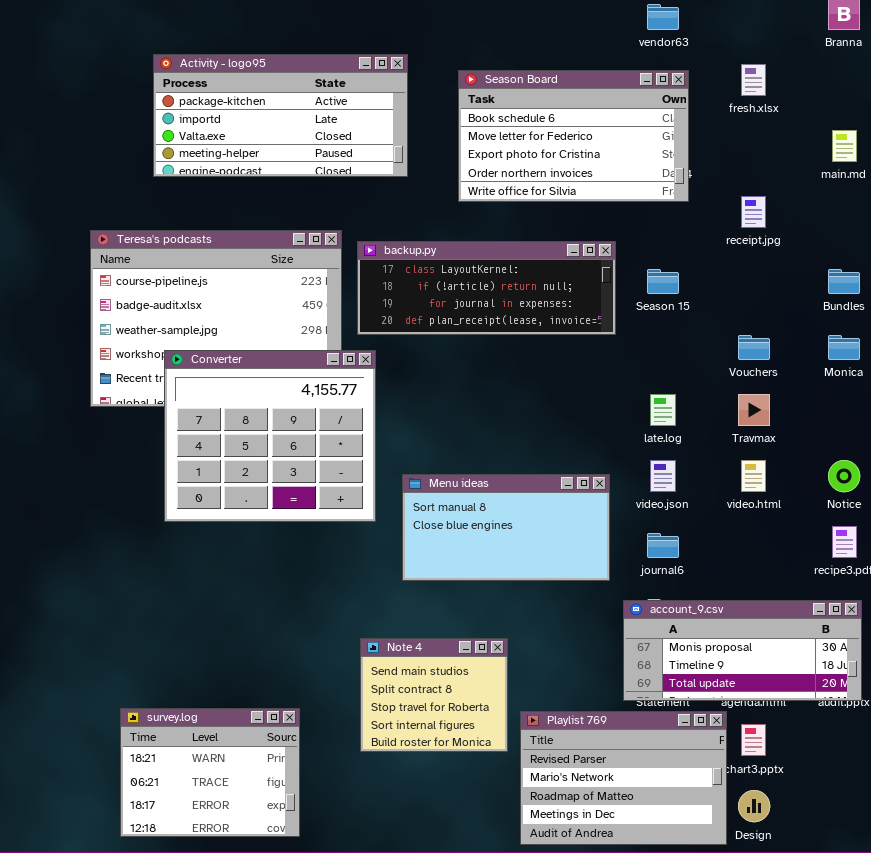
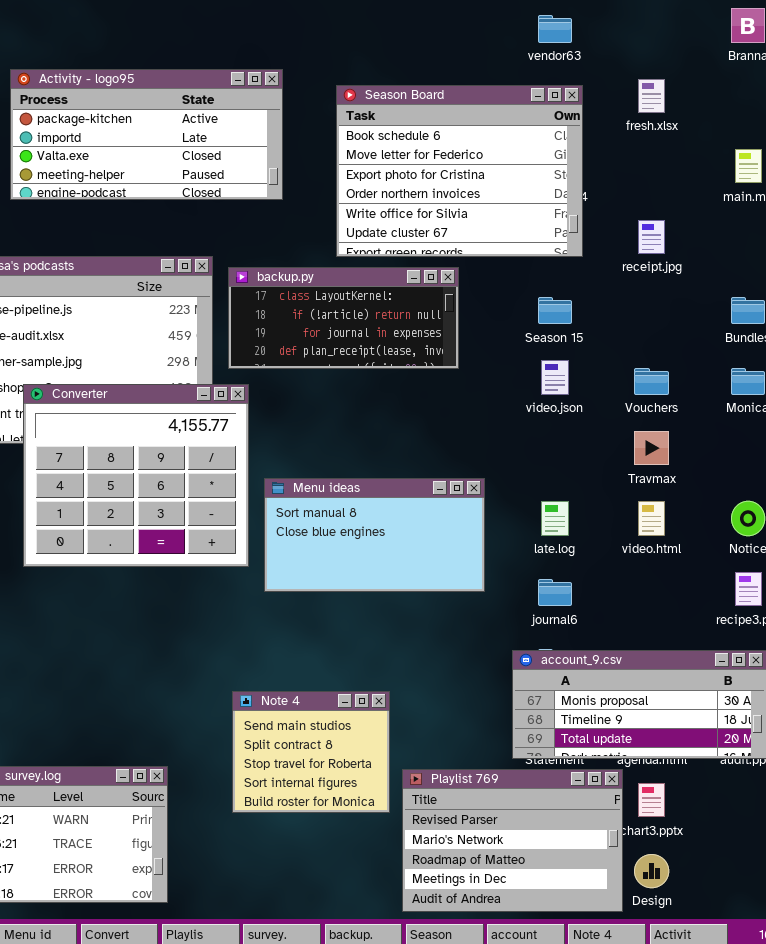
Season Board: [458,70,689,202] -> [336,85,583,257], resized
backup.py: [357,241,616,335] -> [228,267,459,369], resized
late.log: [650,394,676,426] -> [541,501,569,536], moved
video.json: [650,460,676,492] -> [541,360,569,395], moved
Menu ideas: [402,474,610,581] -> [264,478,485,592], moved

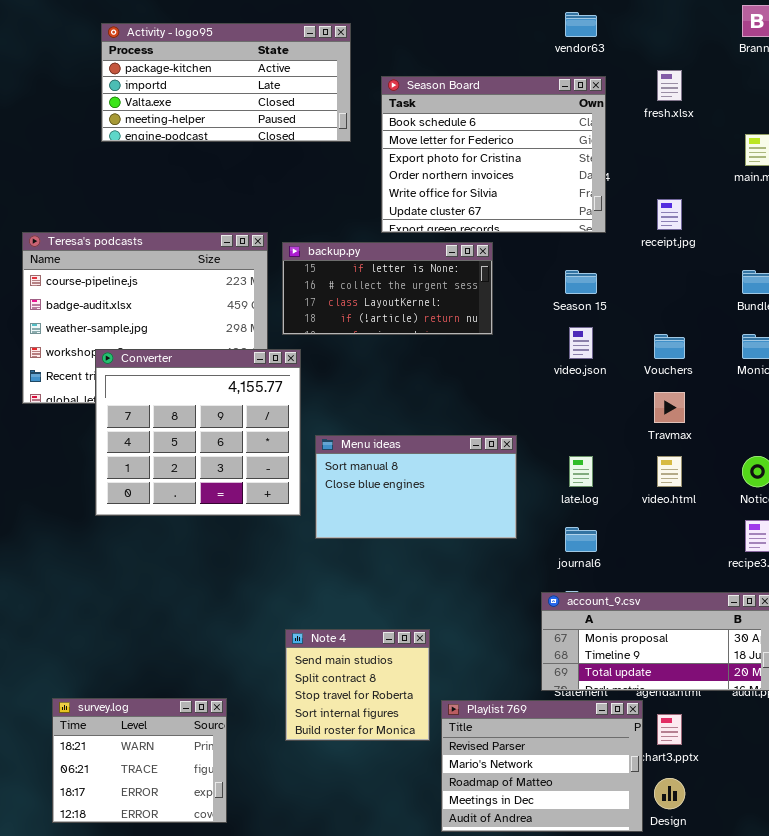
Activity - logo95: [10,69,283,200] -> [101,23,351,142], moved
backup.py: [228,267,459,369] -> [282,242,493,335], scrolled up 2 rows

